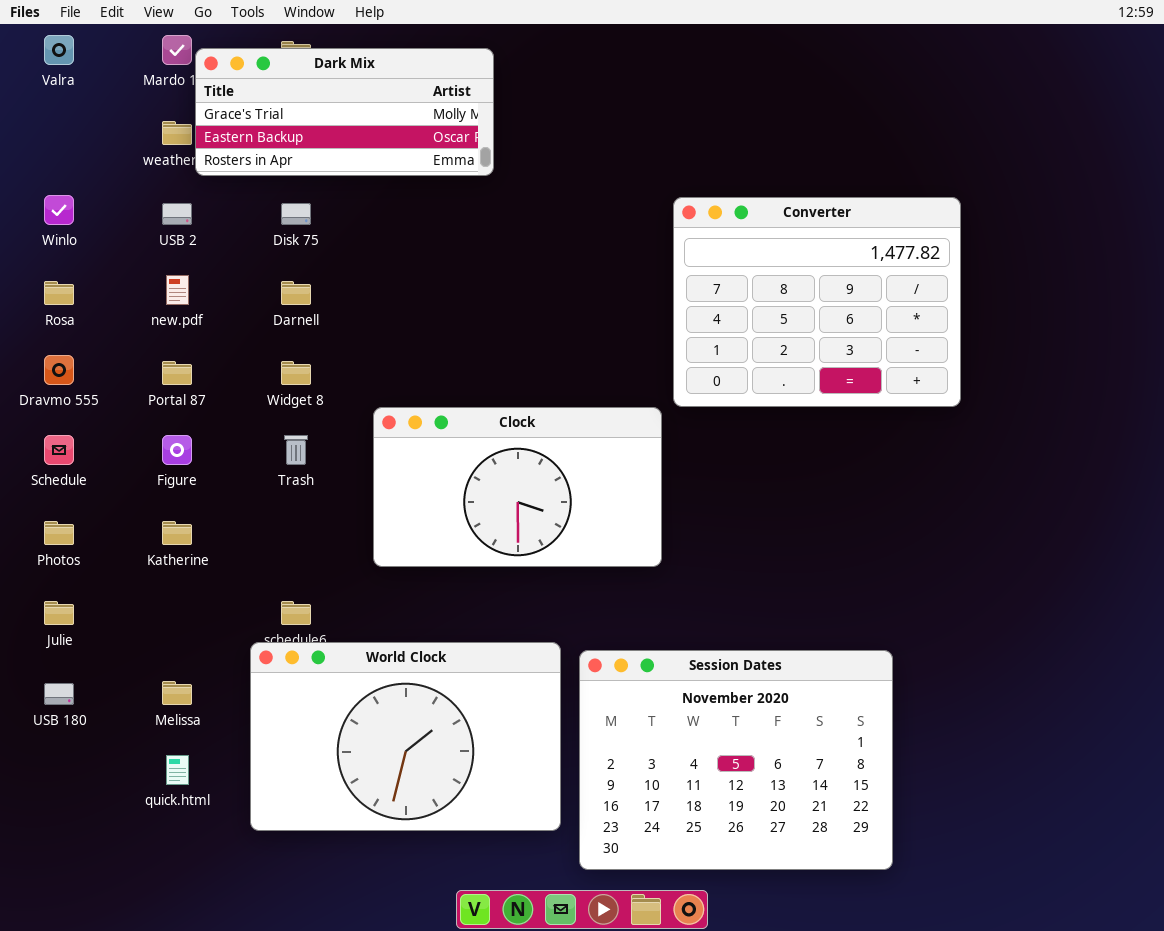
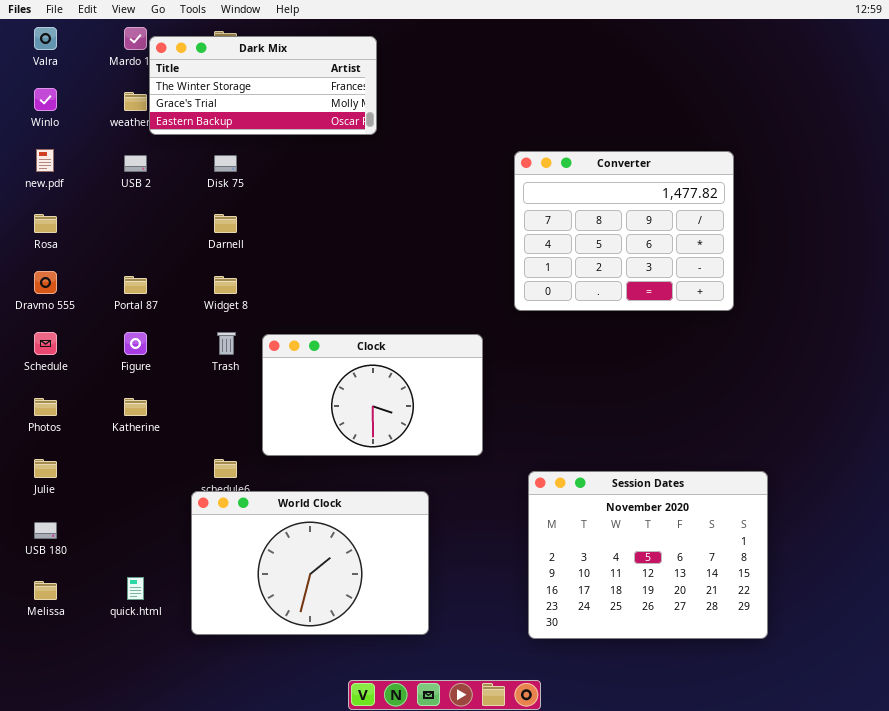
Dark Mix: [195,48,494,176] -> [149,36,377,135], scrolled up 1 row
Winlo: [44,195,74,225] -> [34,88,57,111], moved
new.pdf: [166,275,189,305] -> [36,149,54,172], moved
Clock: [373,407,662,567] -> [262,334,483,456], moved
Session Dates: [579,650,893,870] -> [528,471,768,639], moved
Melissa: [162,681,192,705] -> [34,581,57,600], moved

